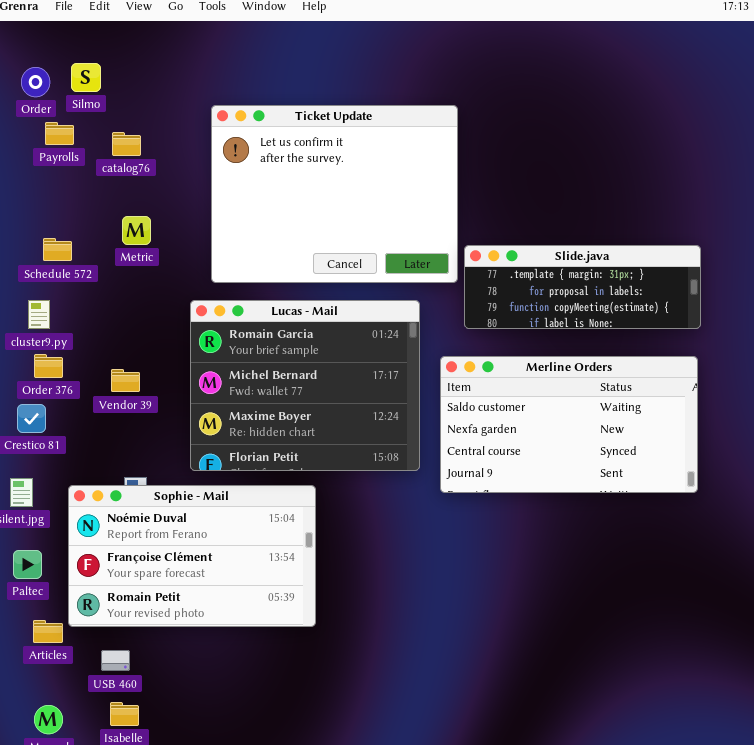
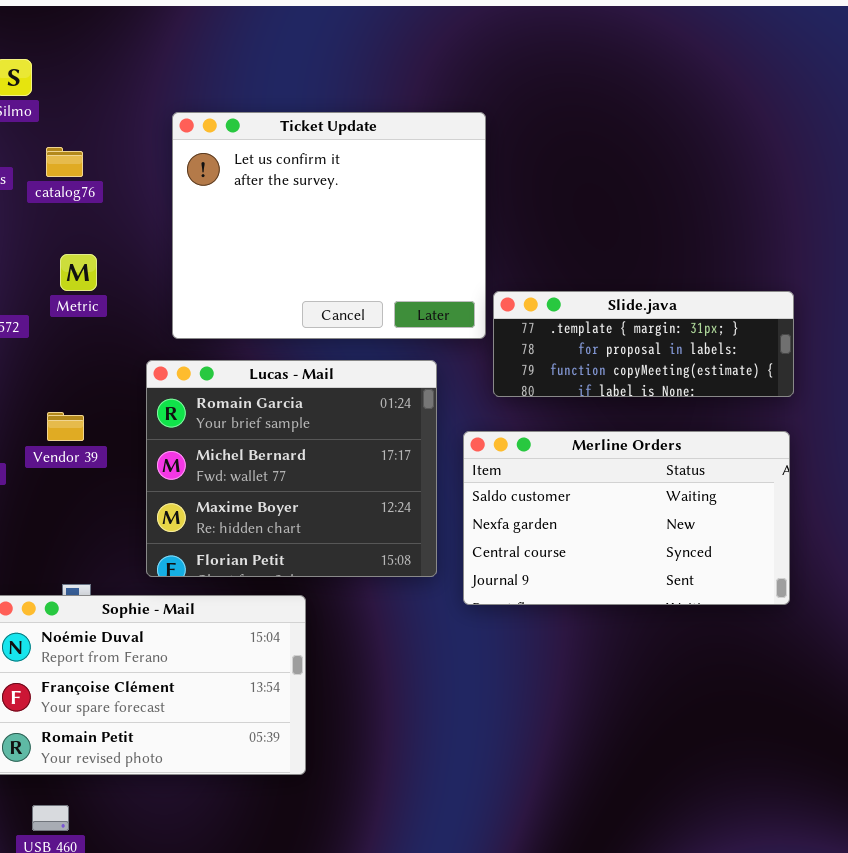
Vendor 39: [111,369,140,392] -> [47,412,84,441], moved

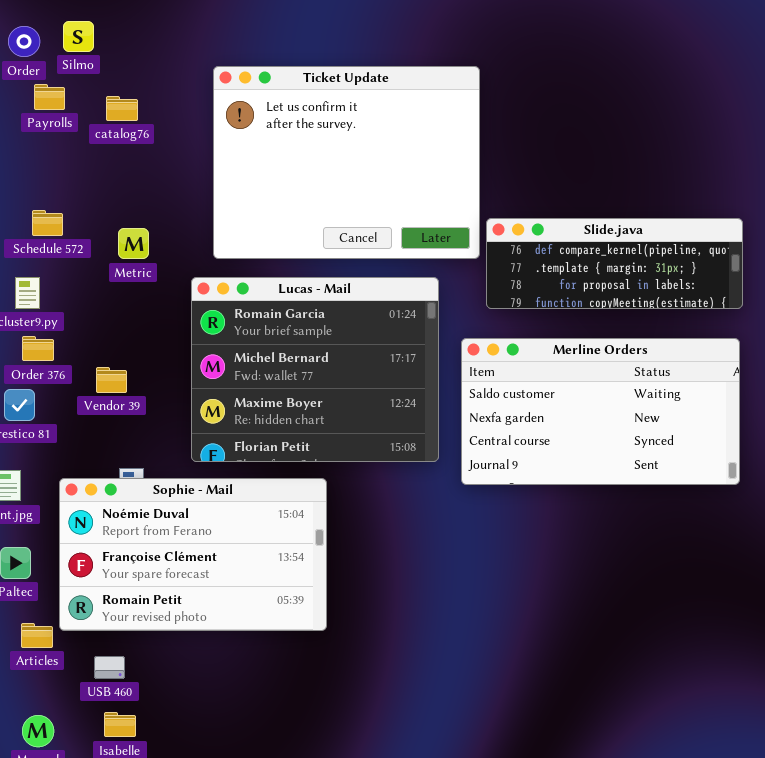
Metric: [60,254,97,291] -> [118,228,149,259], moved
Slide.java: [493,291,794,397] -> [486,218,743,309], scrolled up 1 row
Vendor 39: [47,412,84,441] -> [96,367,127,393], moved

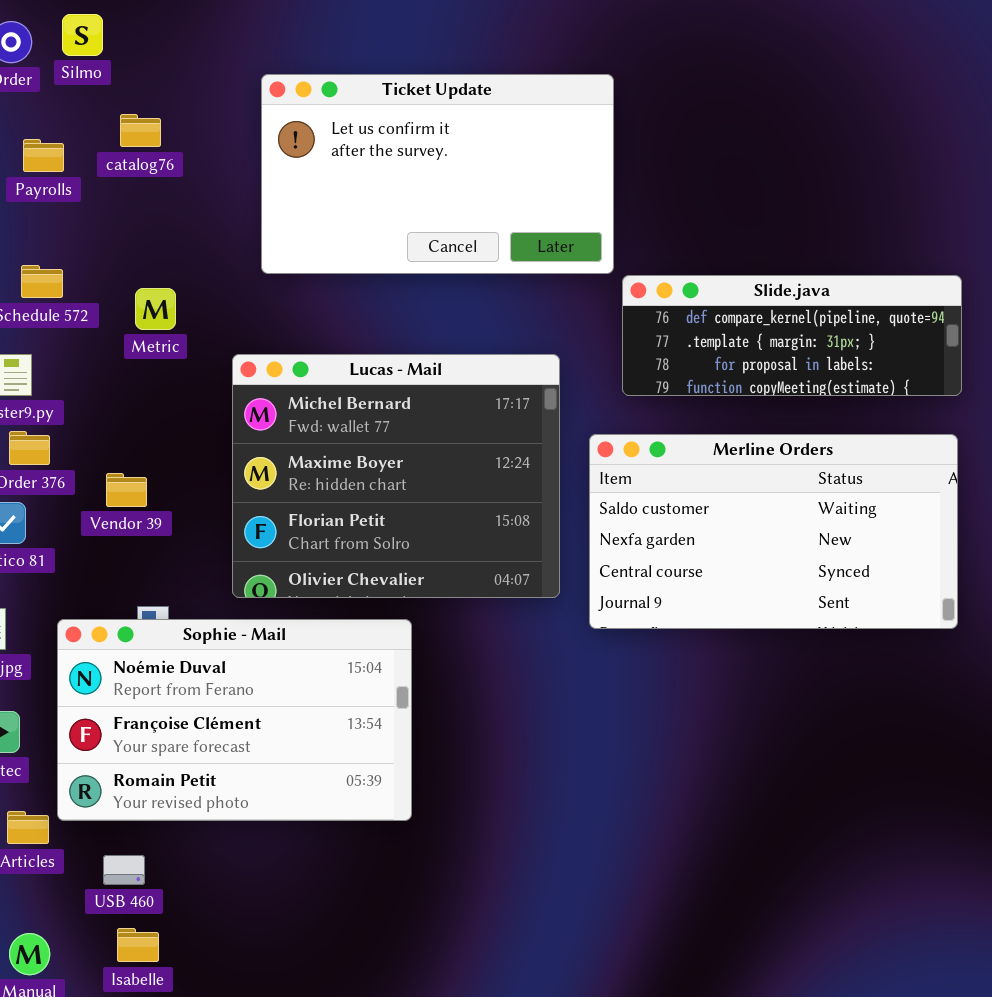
Ticket Update: [213,66,480,259] -> [261,74,614,274], resized
Payrolls: [34,84,65,110] -> [23,139,64,172], moved
Lucas - Mail: [191,277,439,462] -> [232,354,560,598], scrolled down 1 row

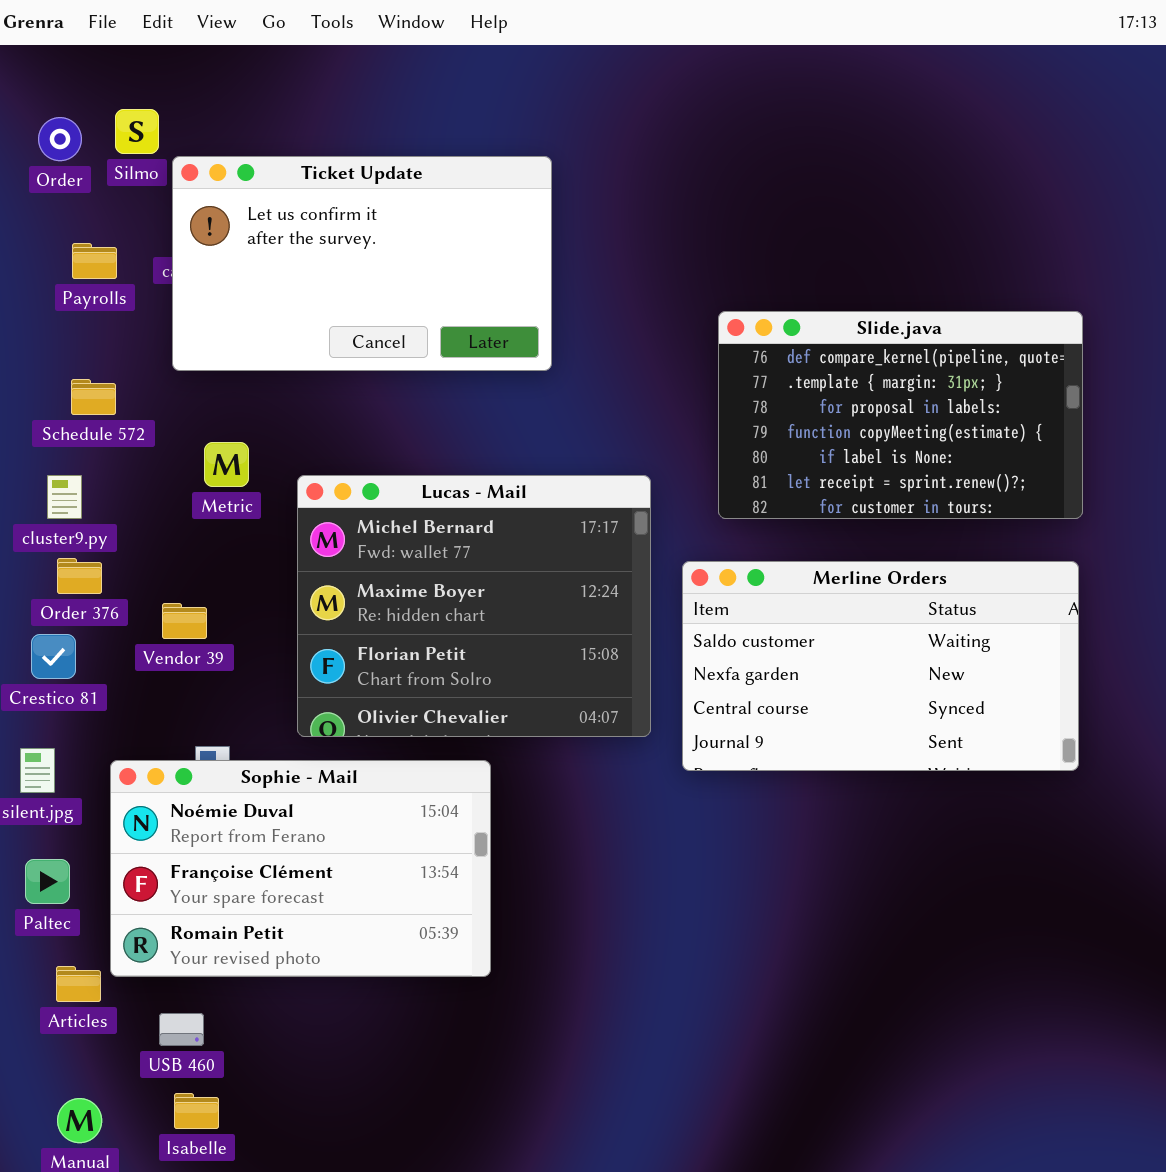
Ticket Update: [261,74,614,274] -> [172,156,552,371], moved
Slide.java: [622,275,962,396] -> [718,311,1083,519], resized
Metric: [135,288,176,330] -> [204,442,249,487], moved

